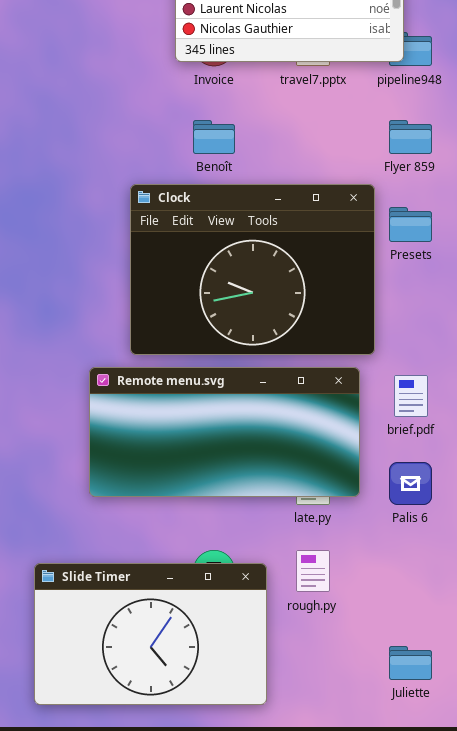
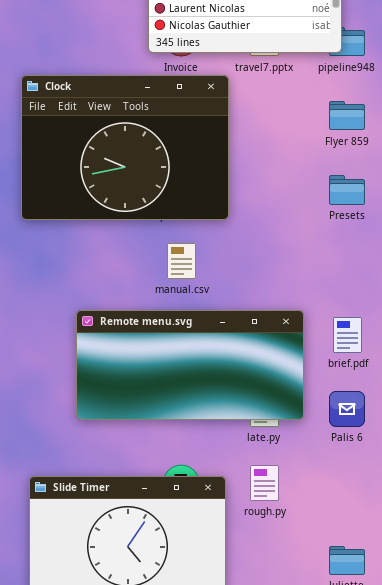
Clock: [130,184,375,355] -> [21,75,229,220], moved

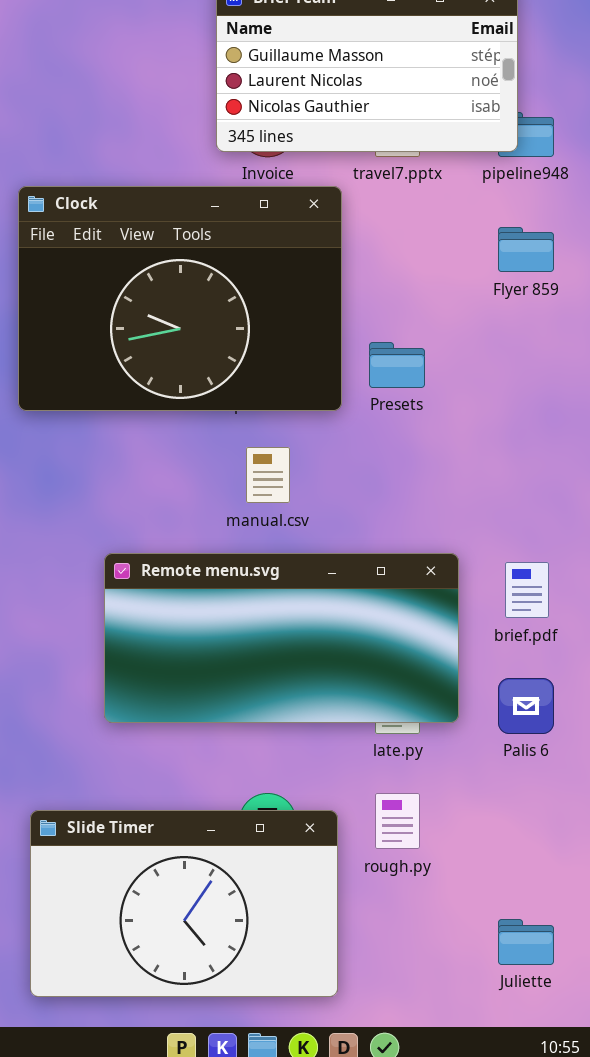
Presets: [329,175,365,205] -> [369,342,425,388], moved

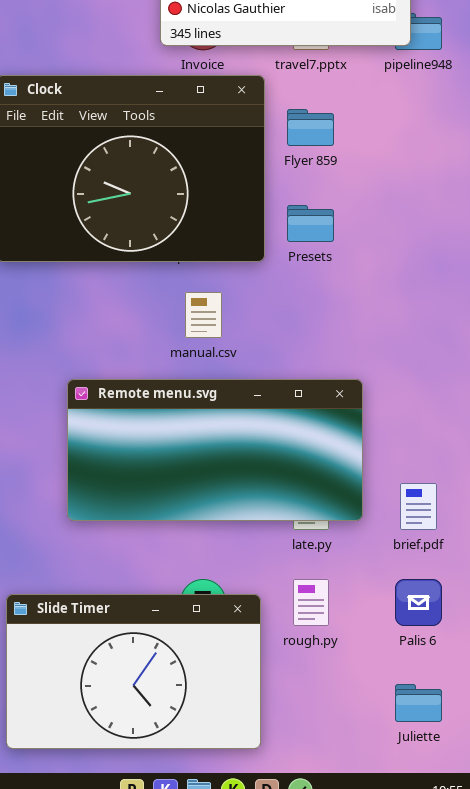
Flyer 859: [498,227,554,272] -> [287,109,334,146], moved
brief.pdf: [505,562,549,618] -> [400,483,437,530], moved
Palis 6: [498,678,554,734] -> [395,579,442,626], moved

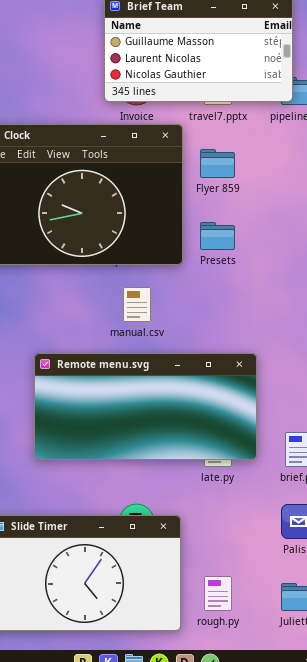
rough.py: [293,579,329,626] -> [204,576,232,611], moved

